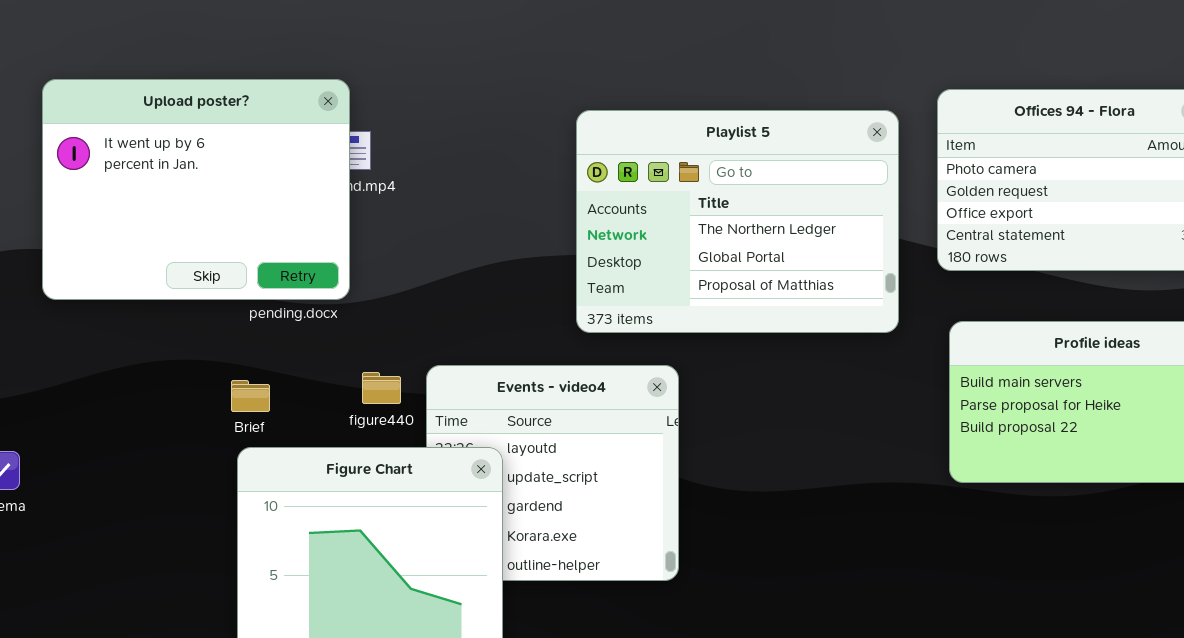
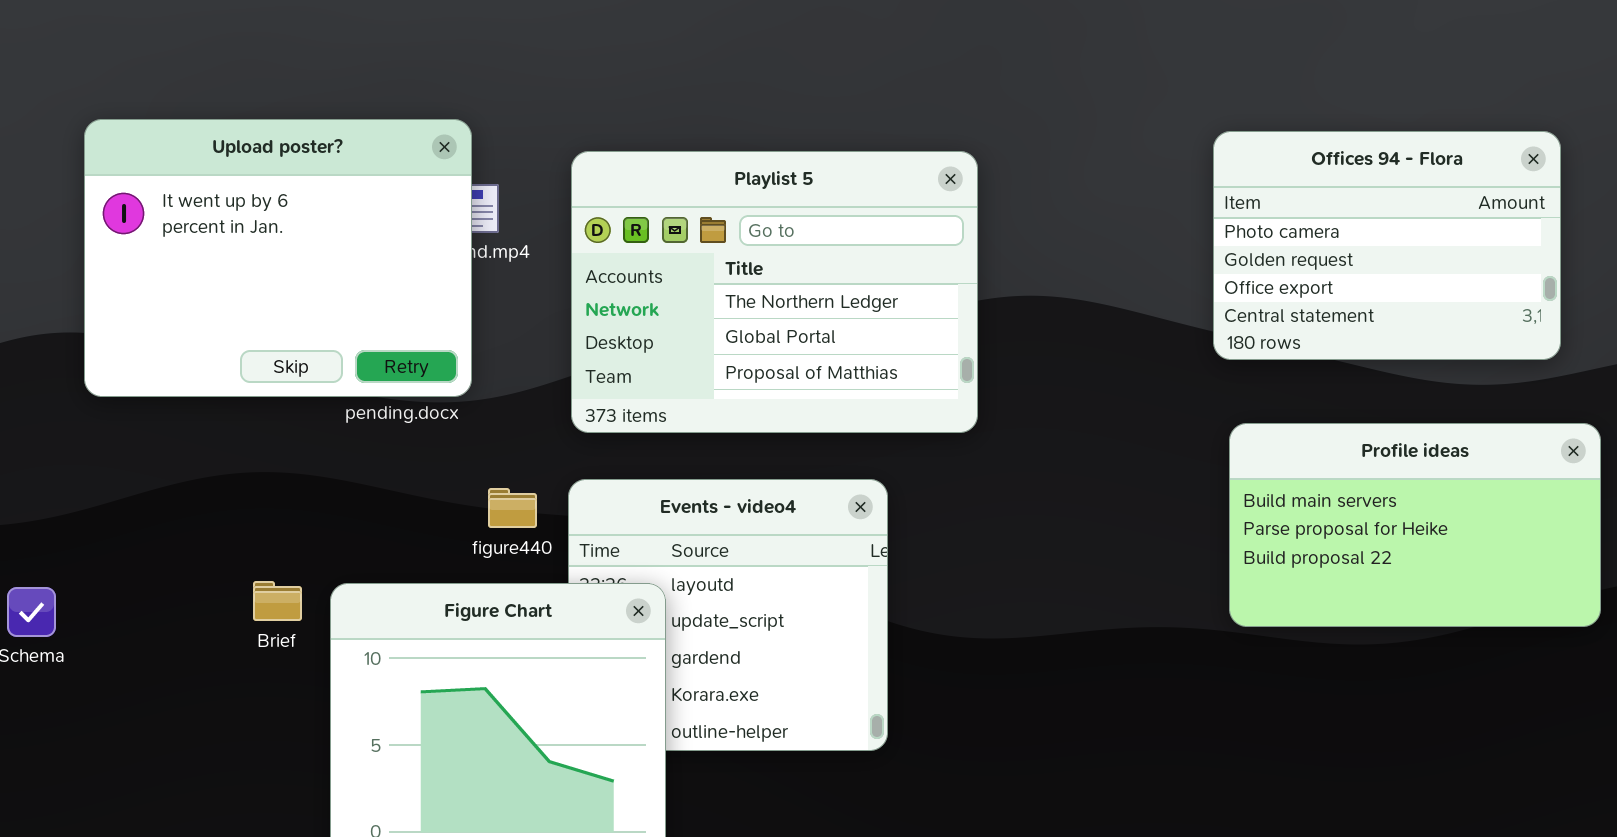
Playlist 5: [576,110,899,333] -> [571,151,978,433], moved
Brief: [231,380,270,412] -> [253,581,302,621], moved

